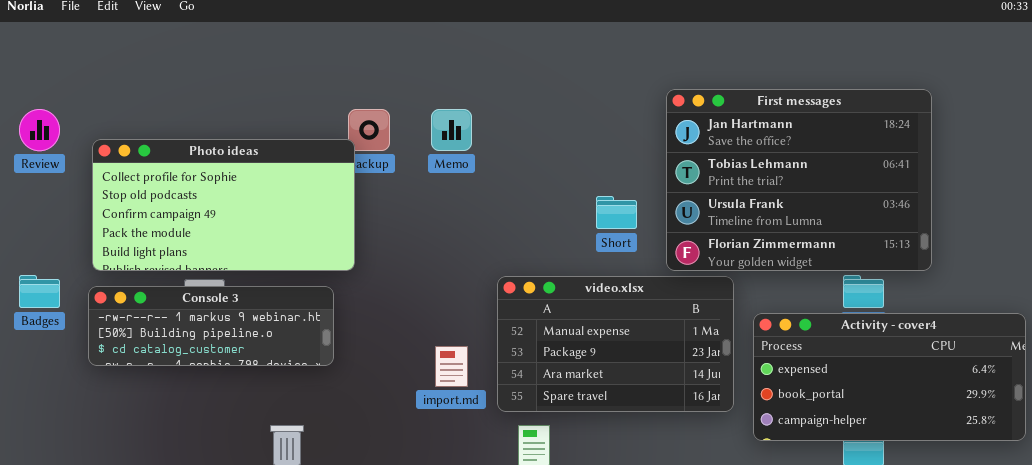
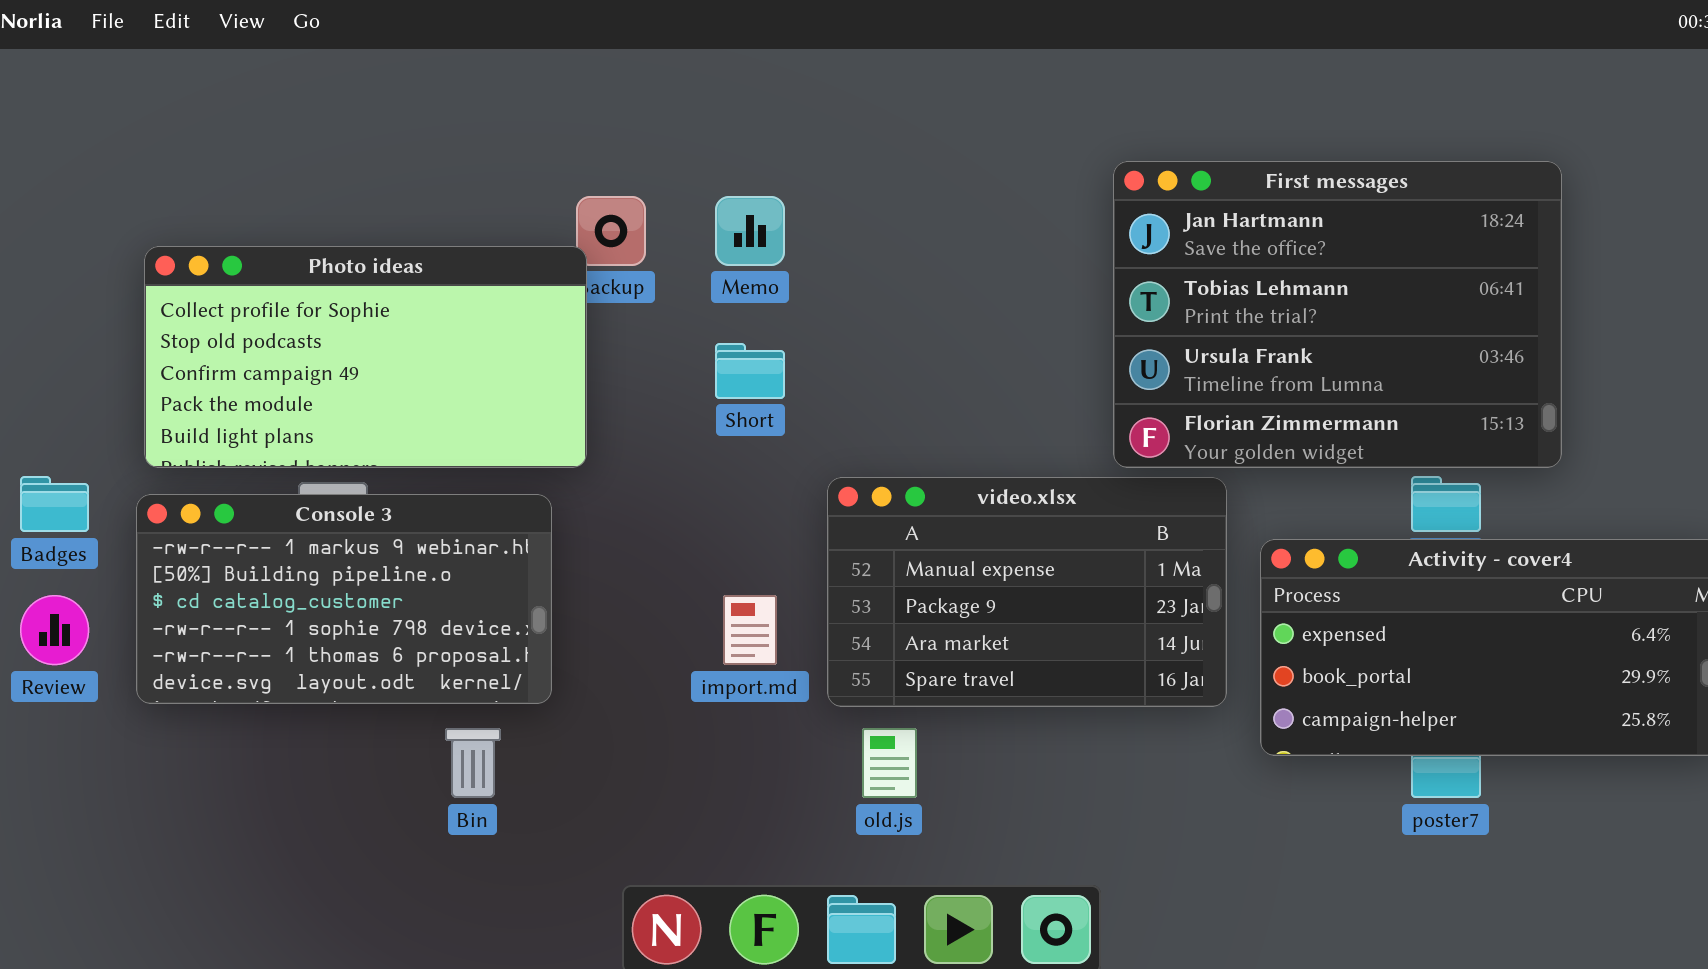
Review: [19,109,60,151] -> [20,595,89,665], moved
Short: [596,196,637,229] -> [715,343,785,399], moved
Console 3: [88,286,334,366] -> [136,494,552,704], resized

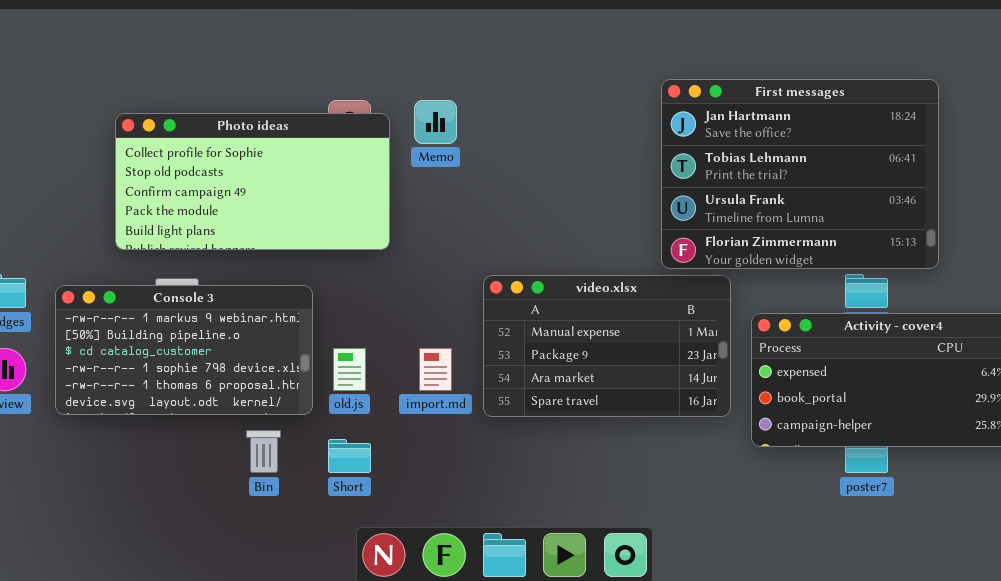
Photo ideas: [144,246,587,468] -> [115,113,390,250], moved
Short: [715,343,785,399] -> [328,439,371,473], moved
old.js: [862,728,917,798] -> [333,348,366,391], moved

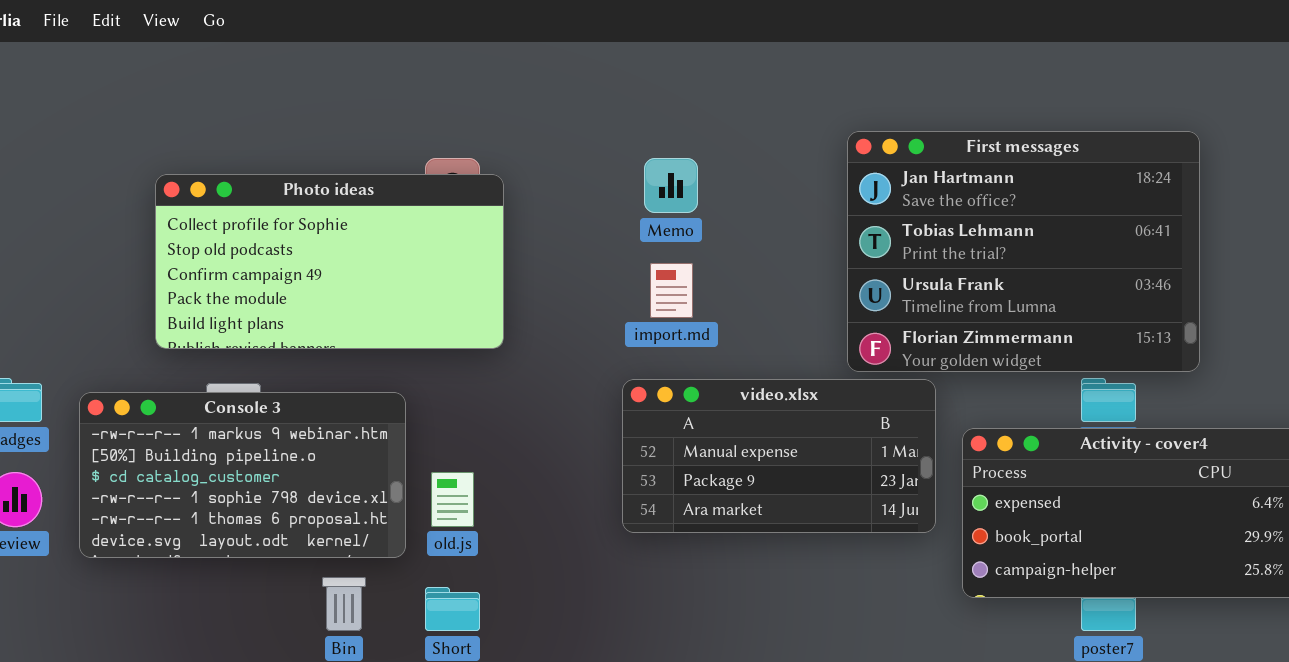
Memo: [414,100,457,144] -> [644,158,698,213], moved
video.xlsx: [483,275,731,417] -> [622,379,936,533], resized
import.md: [419,348,452,391] -> [650,263,693,318], moved

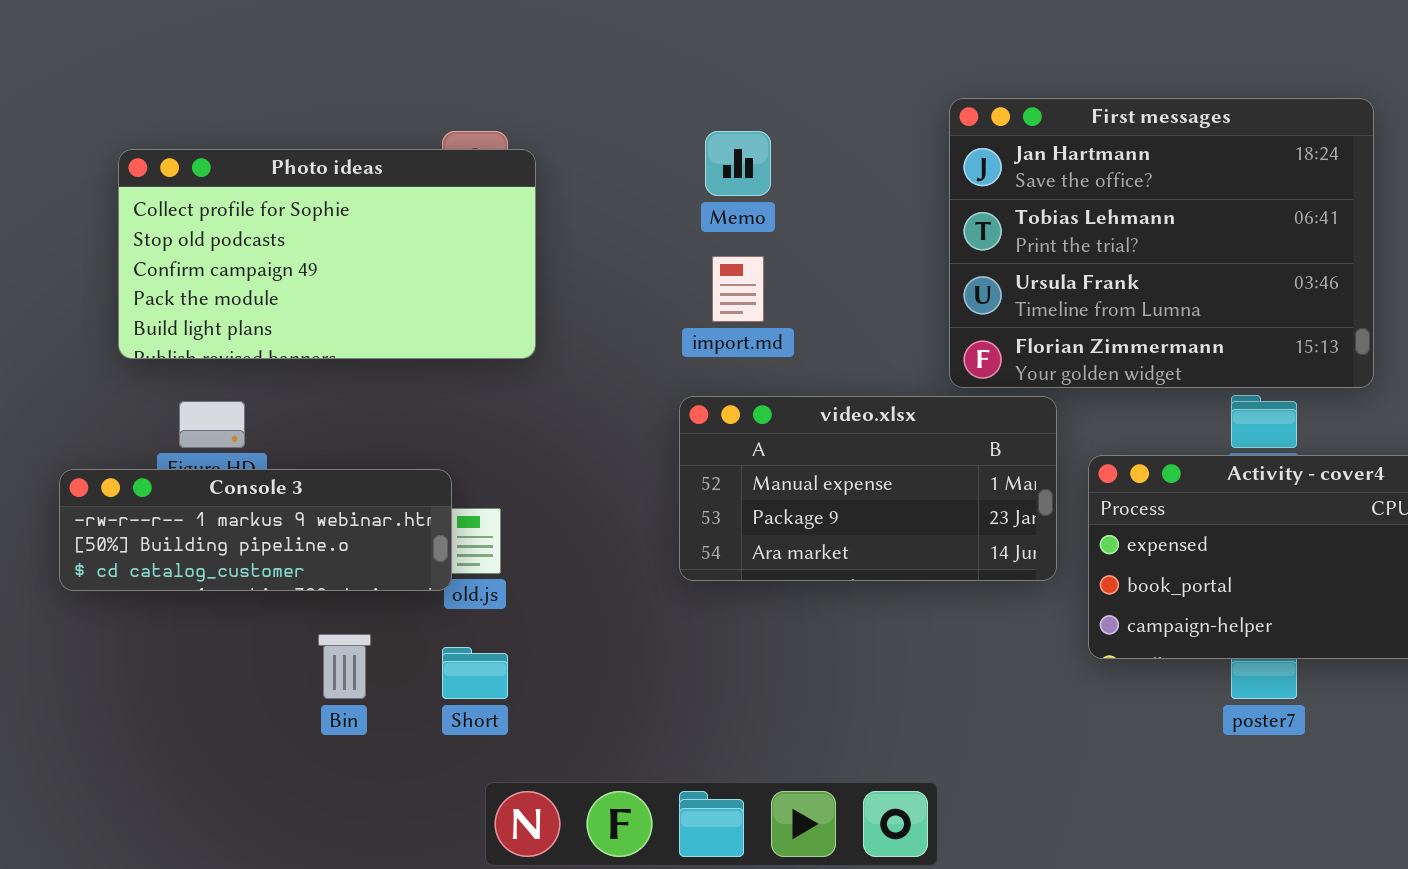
Console 3: [79,392,406,558] -> [59,469,452,591], moved, resized

